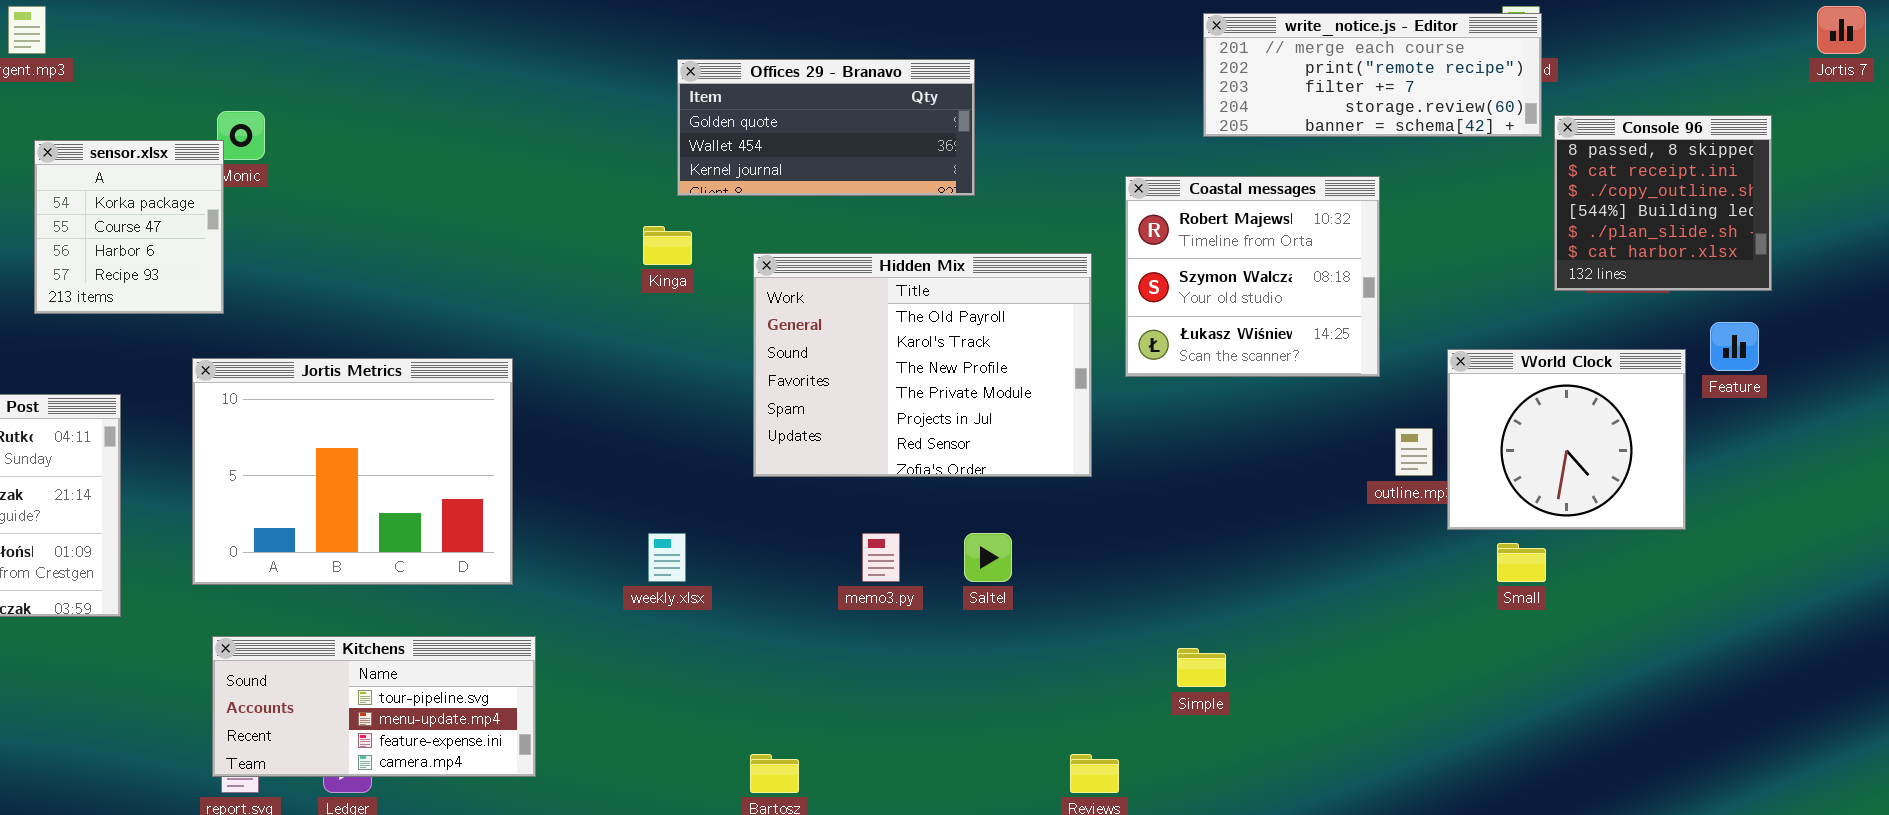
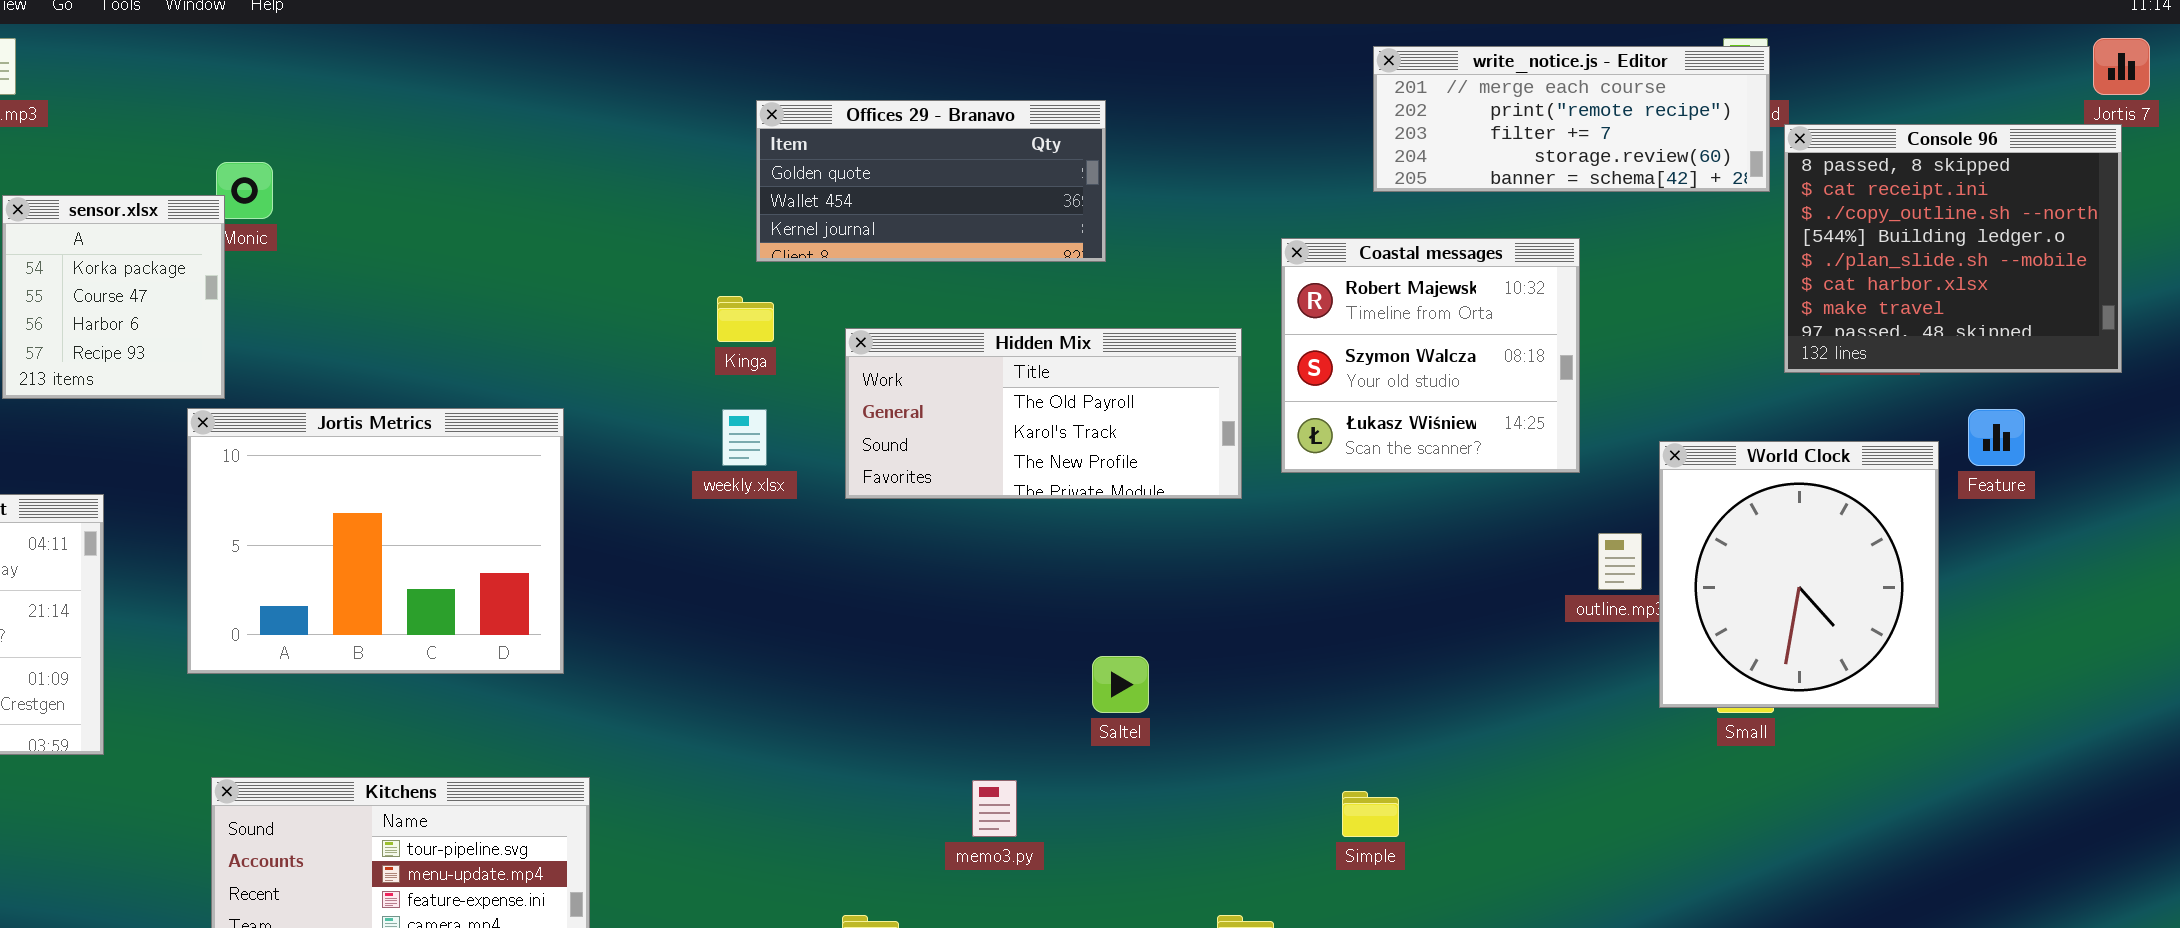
Console 96: [1554,115,1772,291] -> [1784,124,2122,373], resized
Hidden Mix: [753,253,1092,477] -> [845,328,1242,499], resized
World Clock: [1447,349,1686,530] -> [1659,441,1939,708], resized
Jortis Metrics: [192,358,513,585] -> [187,408,564,674], moved
weekly.xlsx: [648,533,686,582] -> [722,409,767,466], moved
memo3.py: [862,533,900,582] -> [972,780,1017,837], moved

